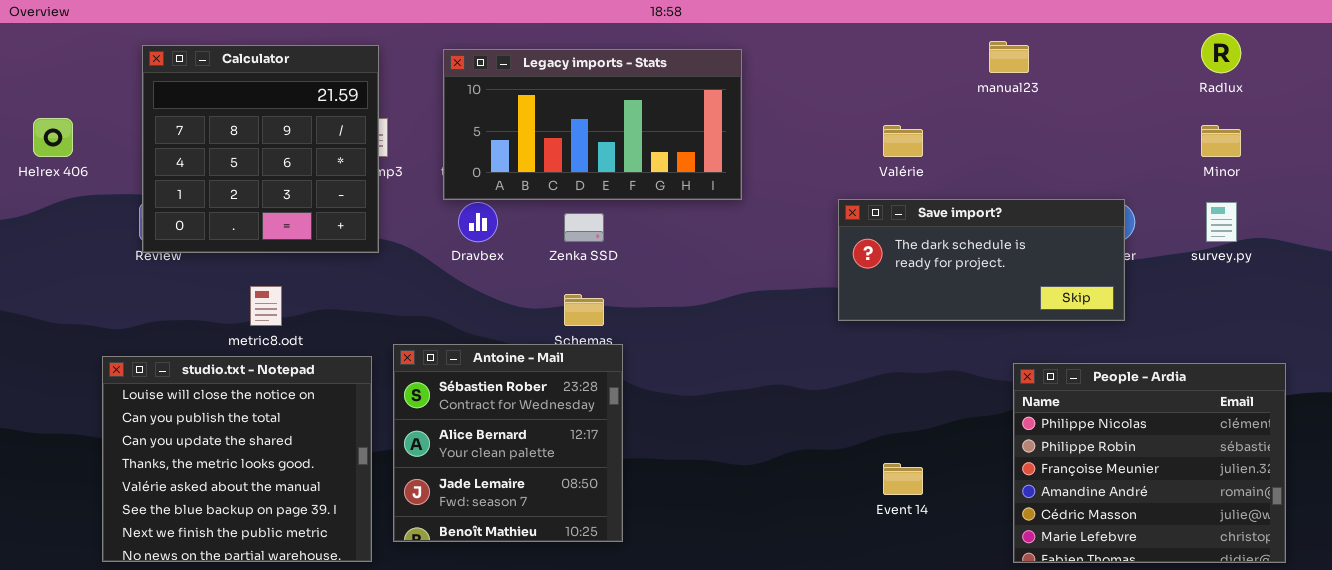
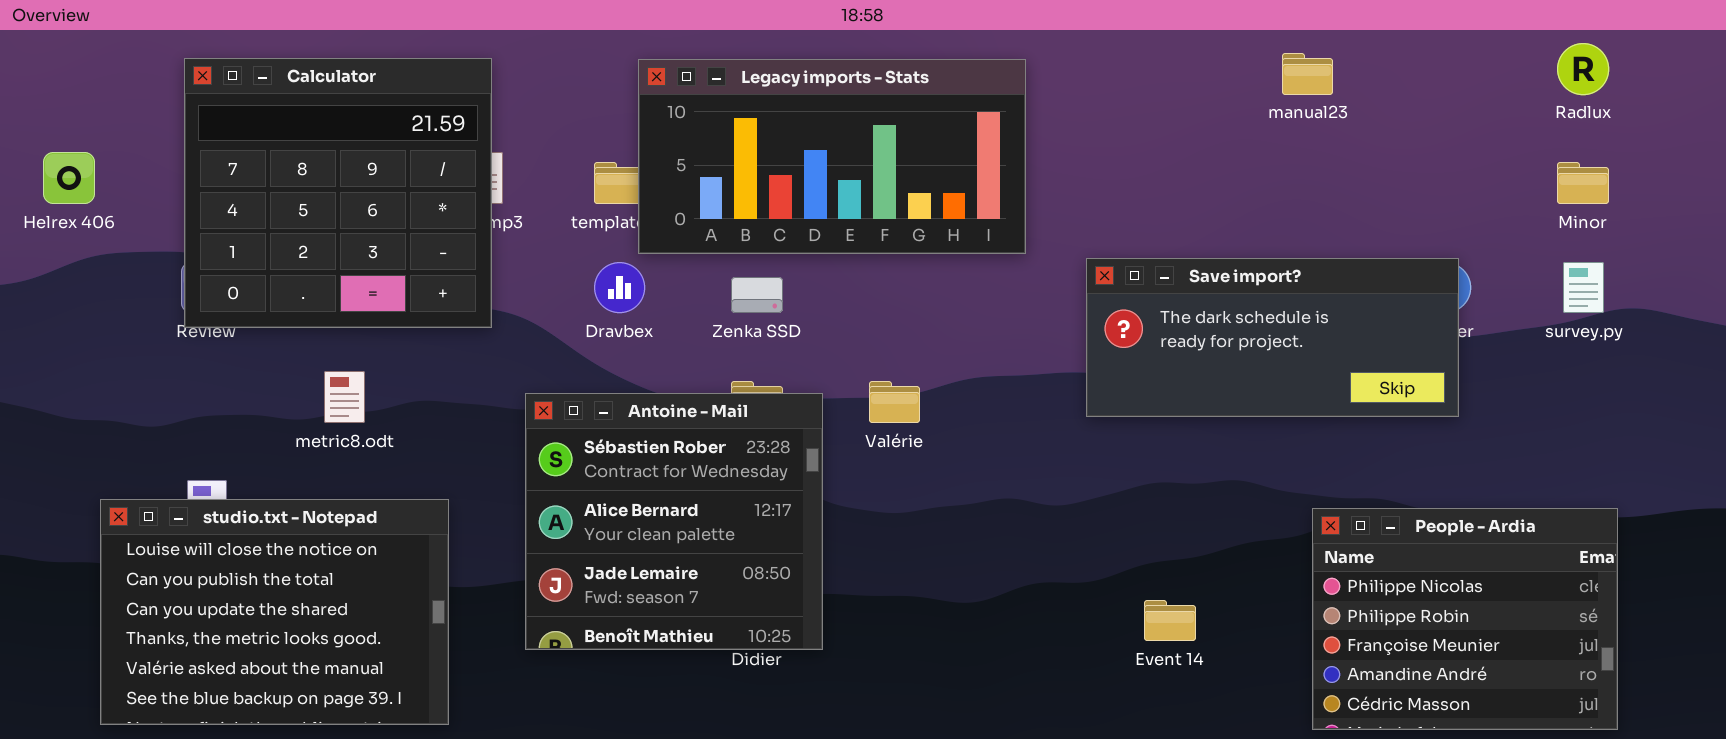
Legacy imports - Stats: [443,49,742,200] -> [638,59,1026,254], moved
Valérie: [883,125,923,157] -> [869,381,920,423], moved
Antoine - Mail: [393,344,623,542] -> [525,393,823,650], moved
studio.txt - Notepad: [102,356,372,562] -> [100,499,449,725], moved, resized
People - Ardia: [1013,363,1286,563] -> [1312,508,1618,730], resized

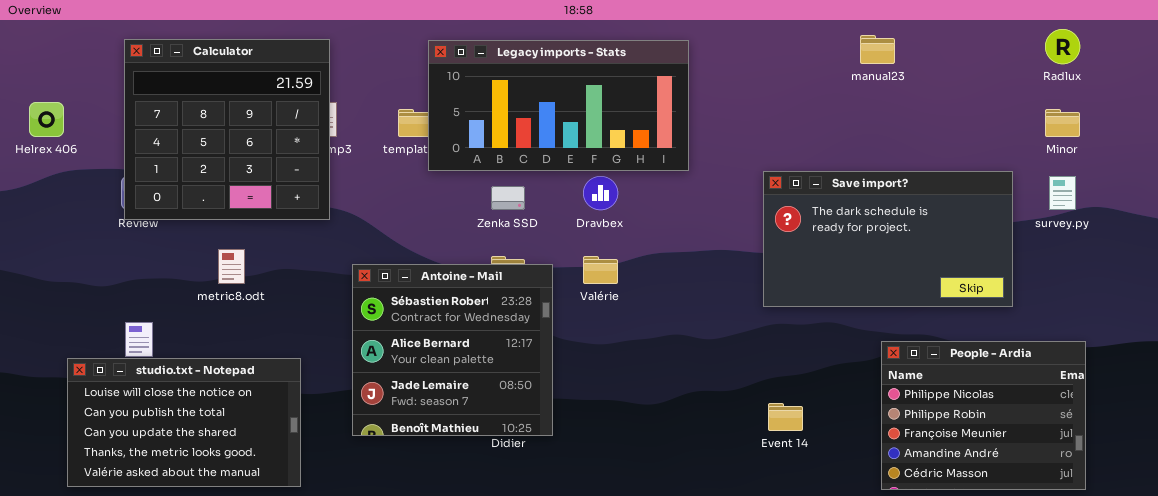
Save import?: [1086,258,1459,417] -> [763,171,1013,307], moved, resized
Dravbex: [594,262,645,313] -> [583,176,618,210], moved
studio.txt - Notepad: [100,499,449,725] -> [67,358,301,487], resized

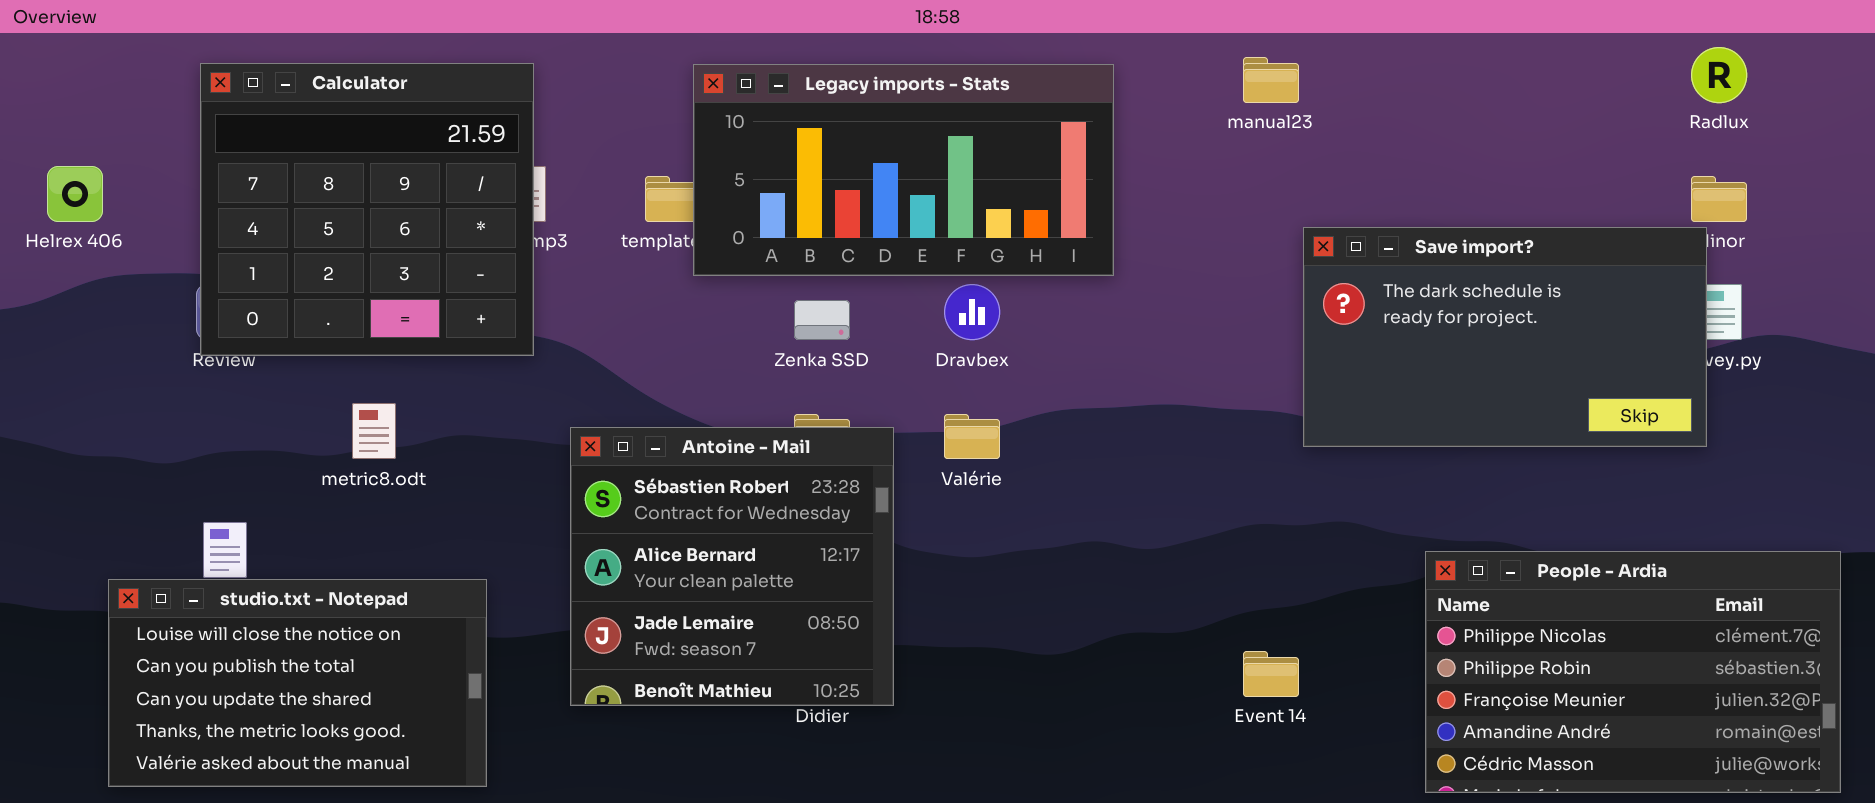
manual23: [860,35,895,64] -> [1243,57,1299,103], moved
Save import?: [763,171,1013,307] -> [1303,227,1707,447], moved
People - Ardia: [881,341,1086,490] -> [1425,551,1841,793], resized

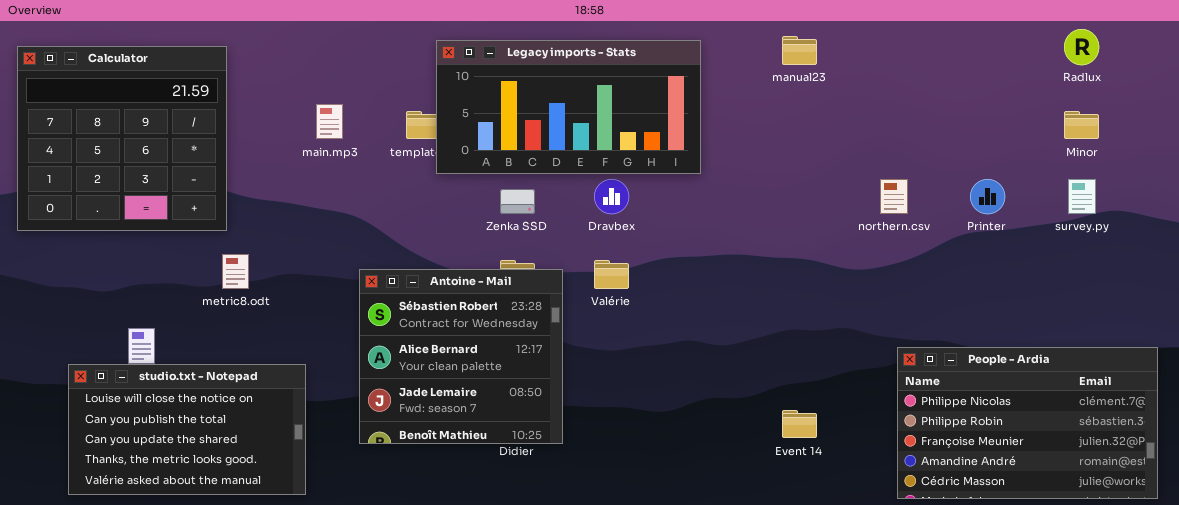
Calculator: [200,63,534,356] -> [17,46,227,231], moved
Save import?: [1303,227,1707,447] -> none, closed

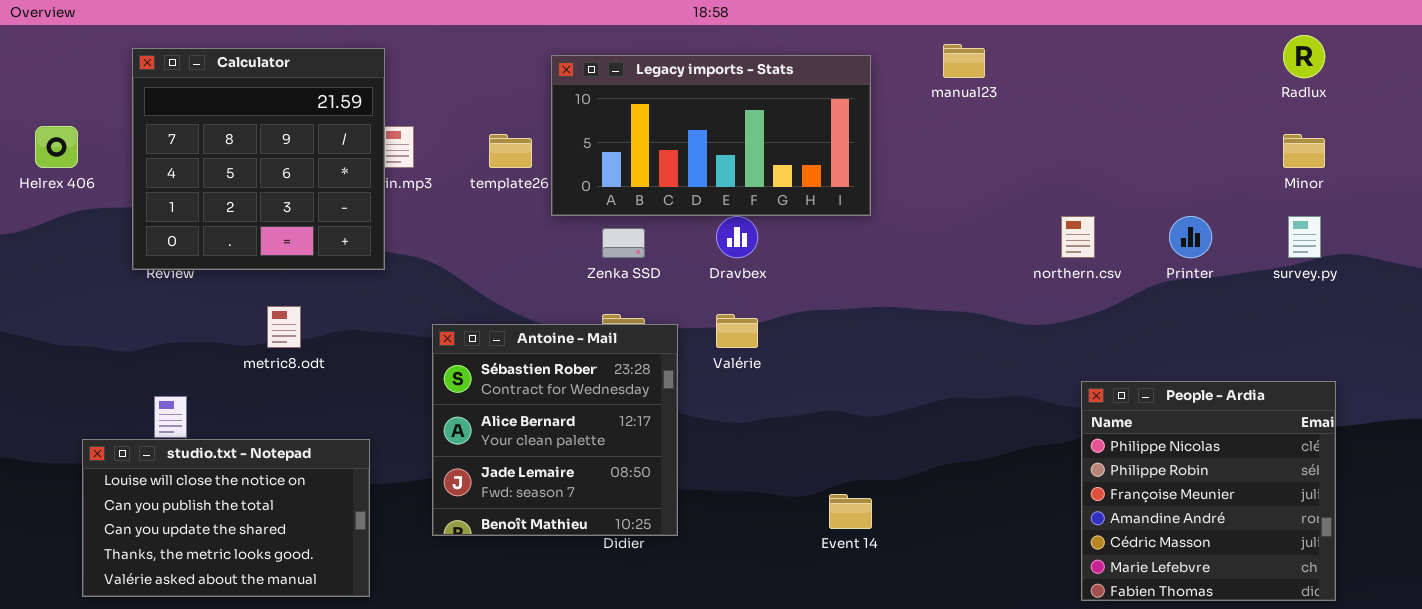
Legacy imports - Stats: [436,40,701,174] -> [551,55,871,216], moved
Calculator: [17,46,227,231] -> [132,48,385,270], moved
People - Ardia: [897,347,1158,499] -> [1081,381,1336,601], resized
Event 14: [782,410,817,438] -> [829,494,872,529], moved

